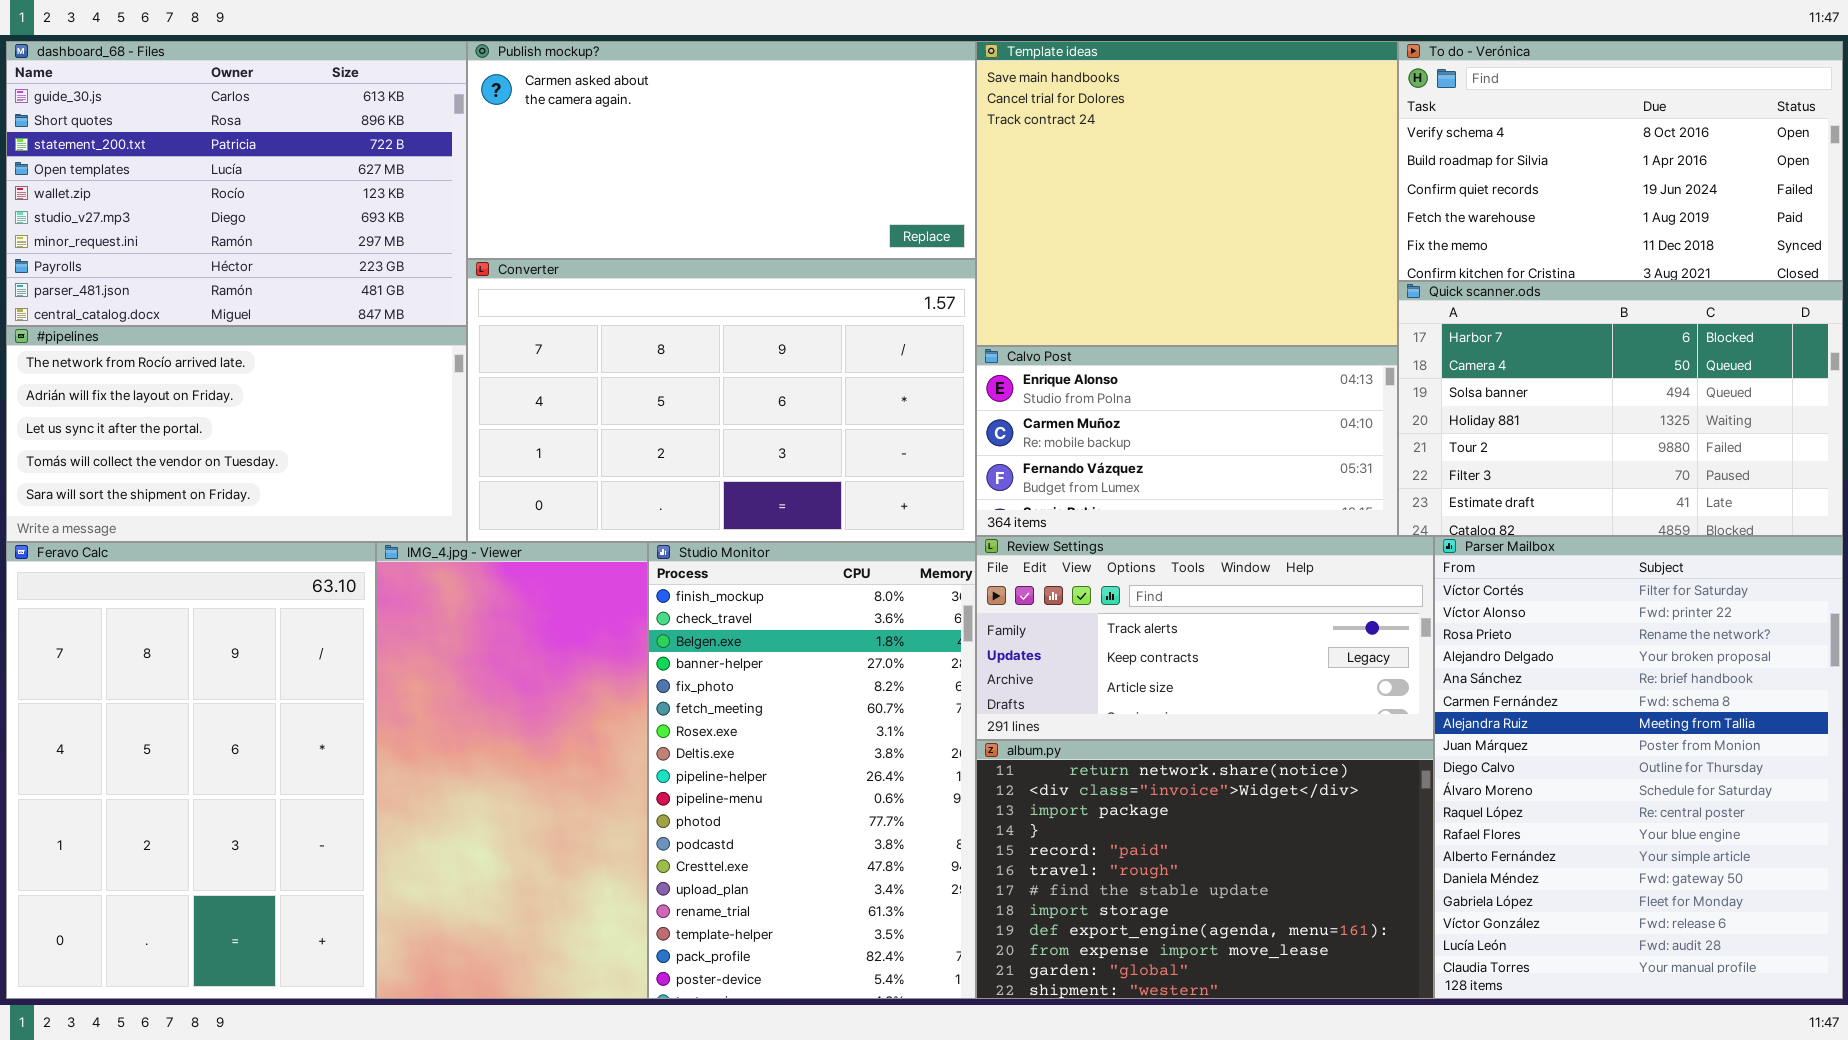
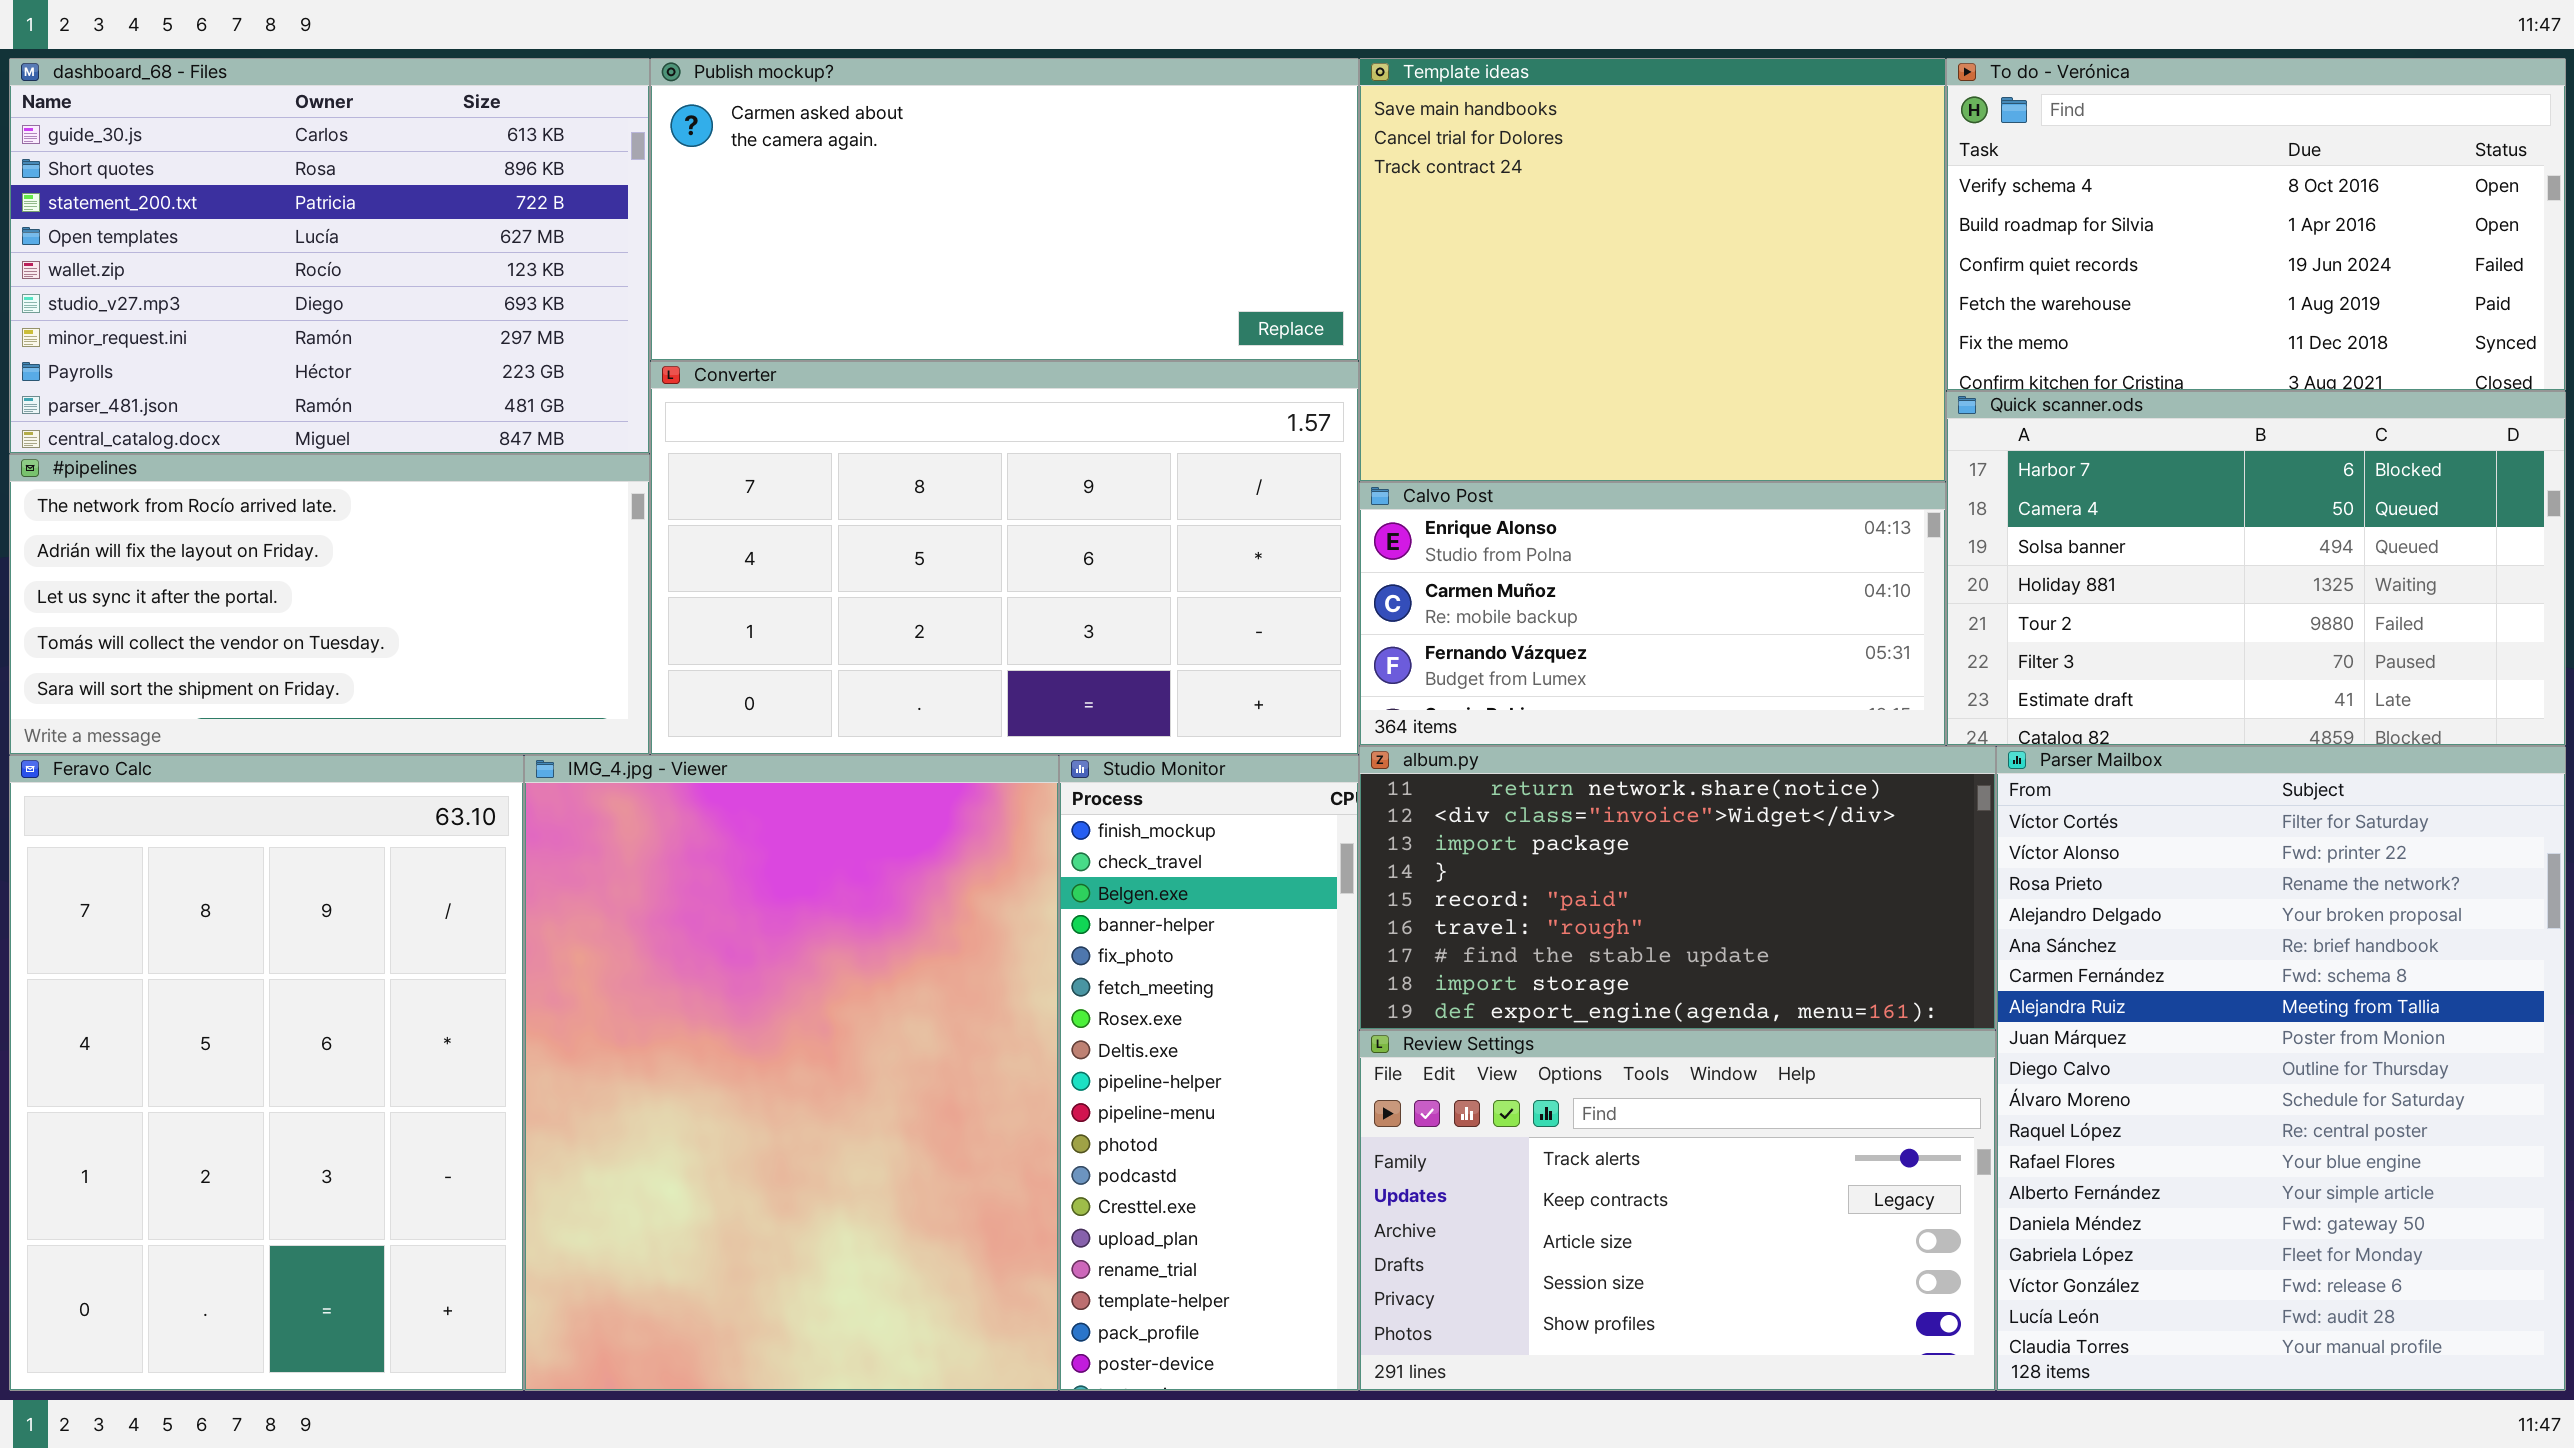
Review Settings: [976,536,1434,740] -> [1359,1030,1996,1391], moved, resized
IMG_4.jpg - Viewer: [376,542,648,999] -> [524,755,1059,1391], resized
Studio Monitor: [648,542,976,999] -> [1059,755,1359,1391], resized
album.py: [976,740,1434,999] -> [1359,746,1996,1030], moved, resized

